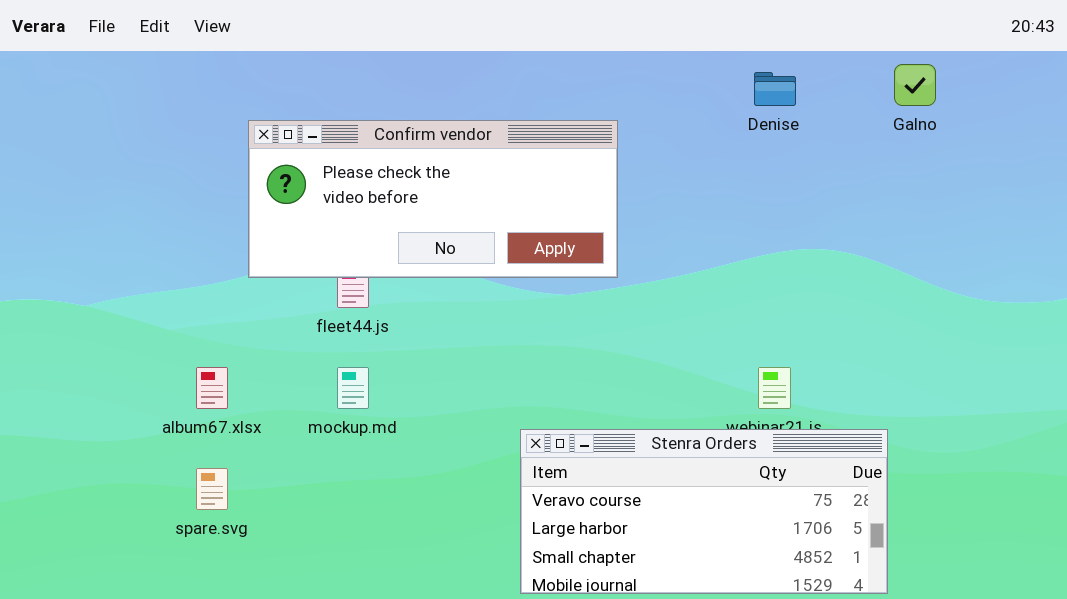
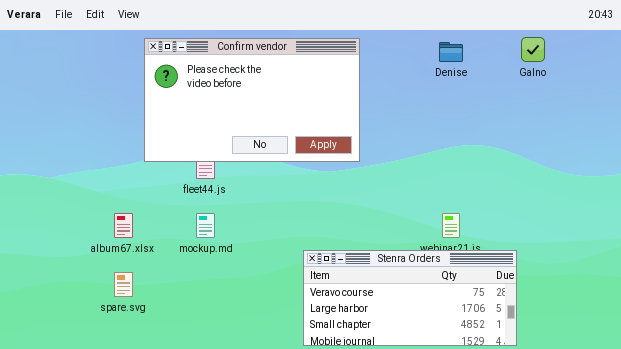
Confirm vendor: [248,120,618,278] -> [144,38,360,162], resized

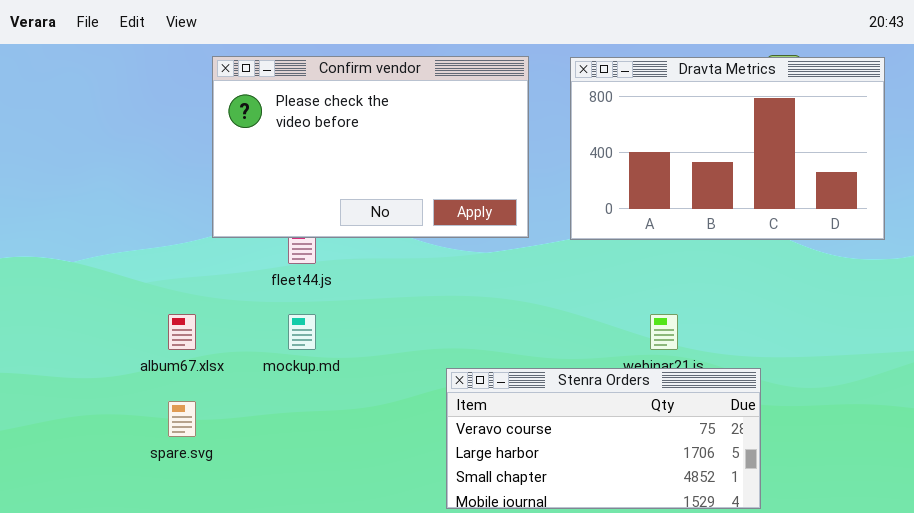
Dravta Metrics: none -> [570,57,885,240], opened

